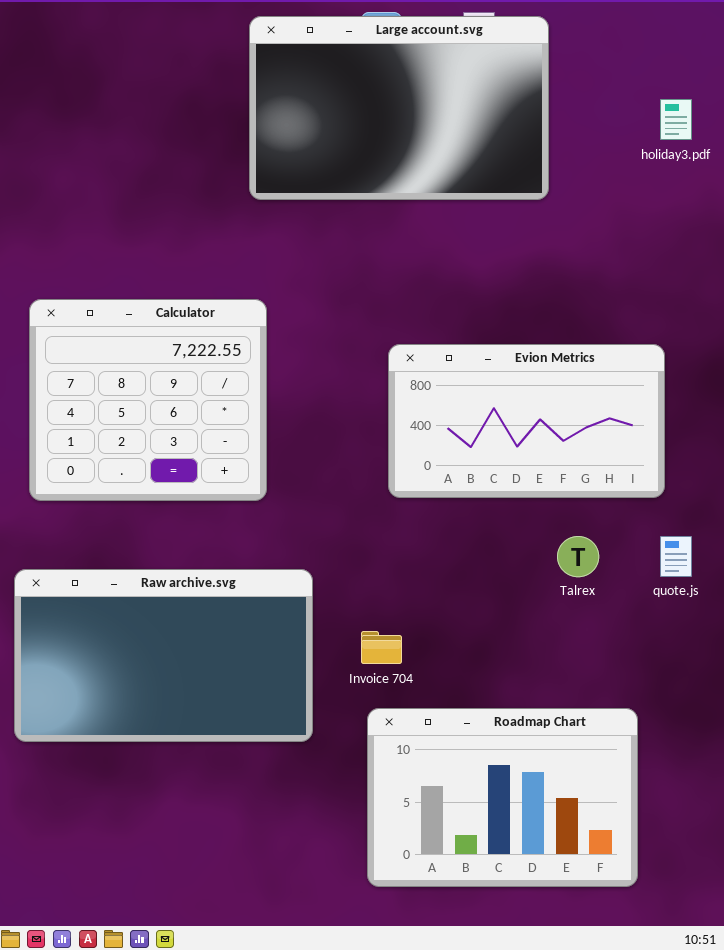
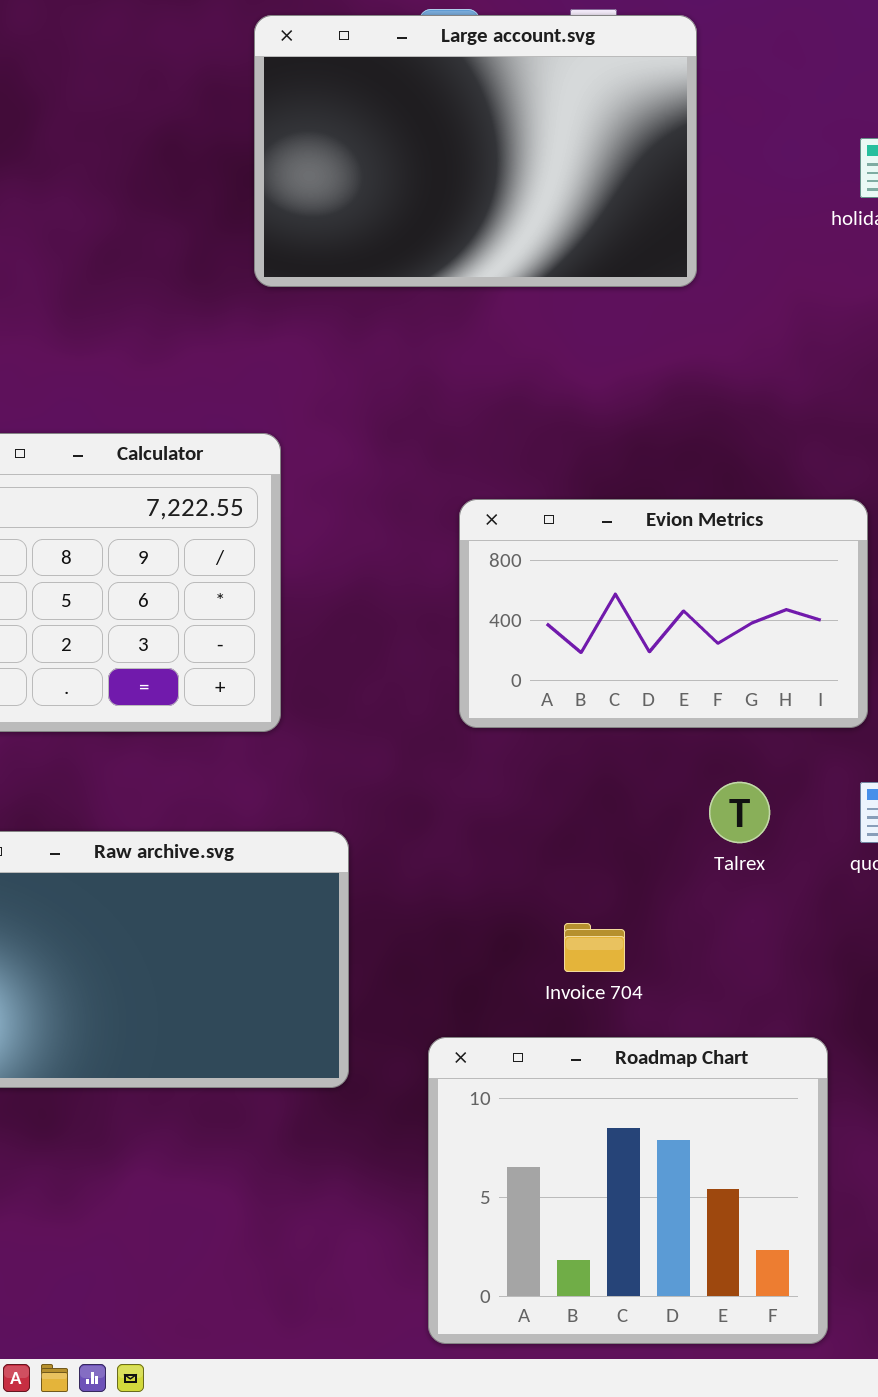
Invoice 704: [361,631,402,664] -> [564,923,625,972], moved
Roadmap Chart: [367,708,638,887] -> [428,1037,828,1344], resized

